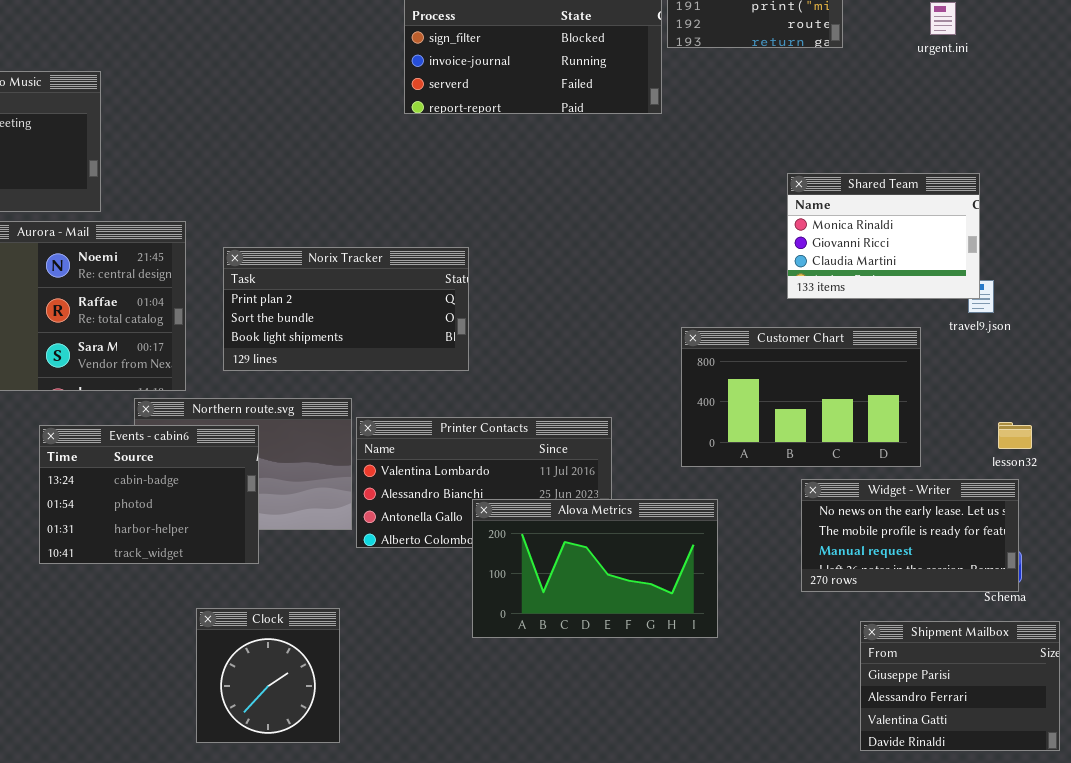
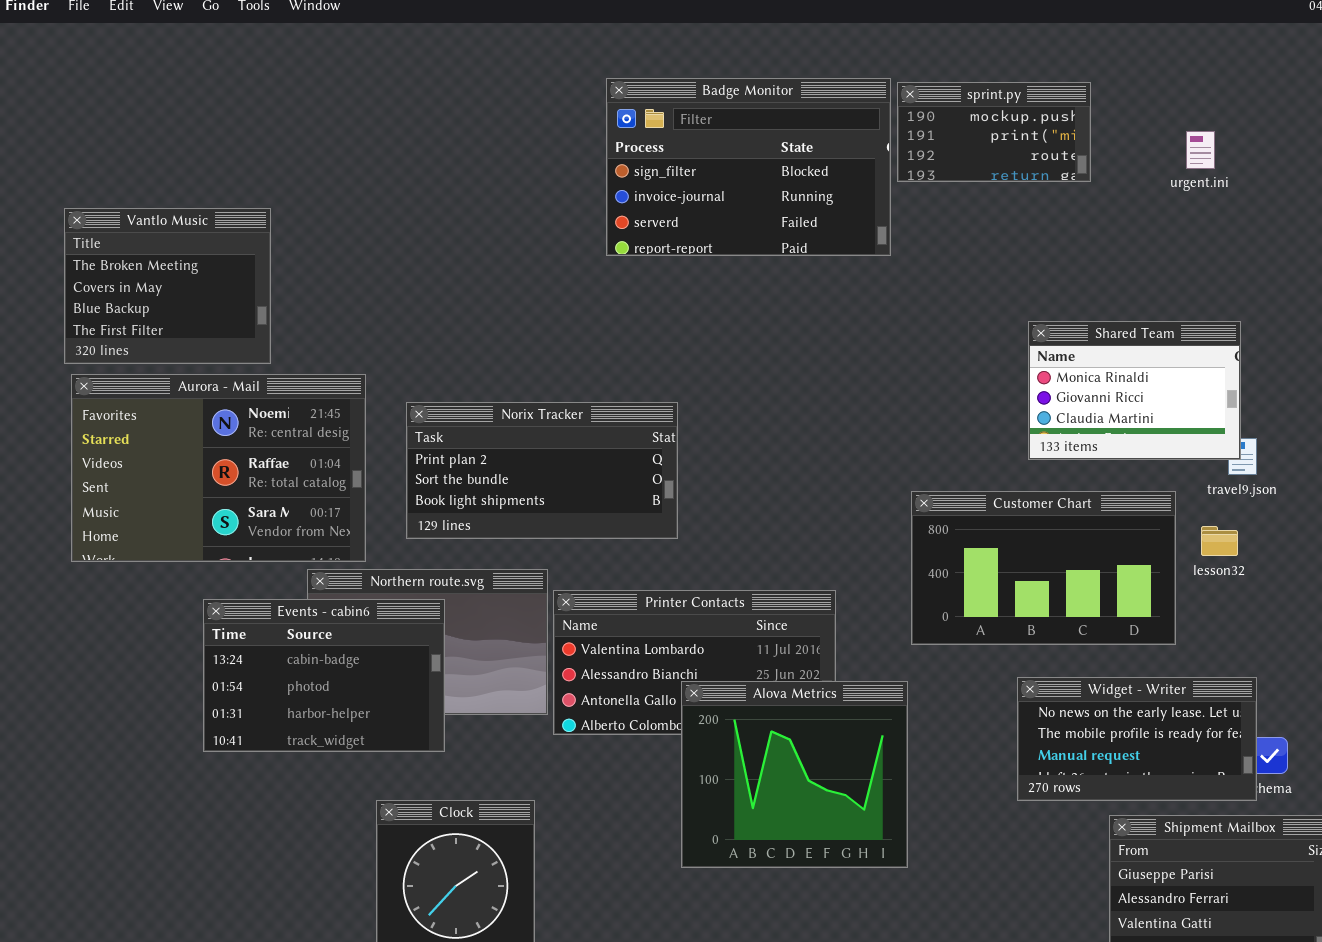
lesson32: [998,422,1032,449] -> [1201,526,1238,556], moved
Widget - Writer: [801,479,1019,592] -> [1017,677,1257,801], moved
Alova Metrics: [472,499,718,638] -> [681,681,908,868], resized

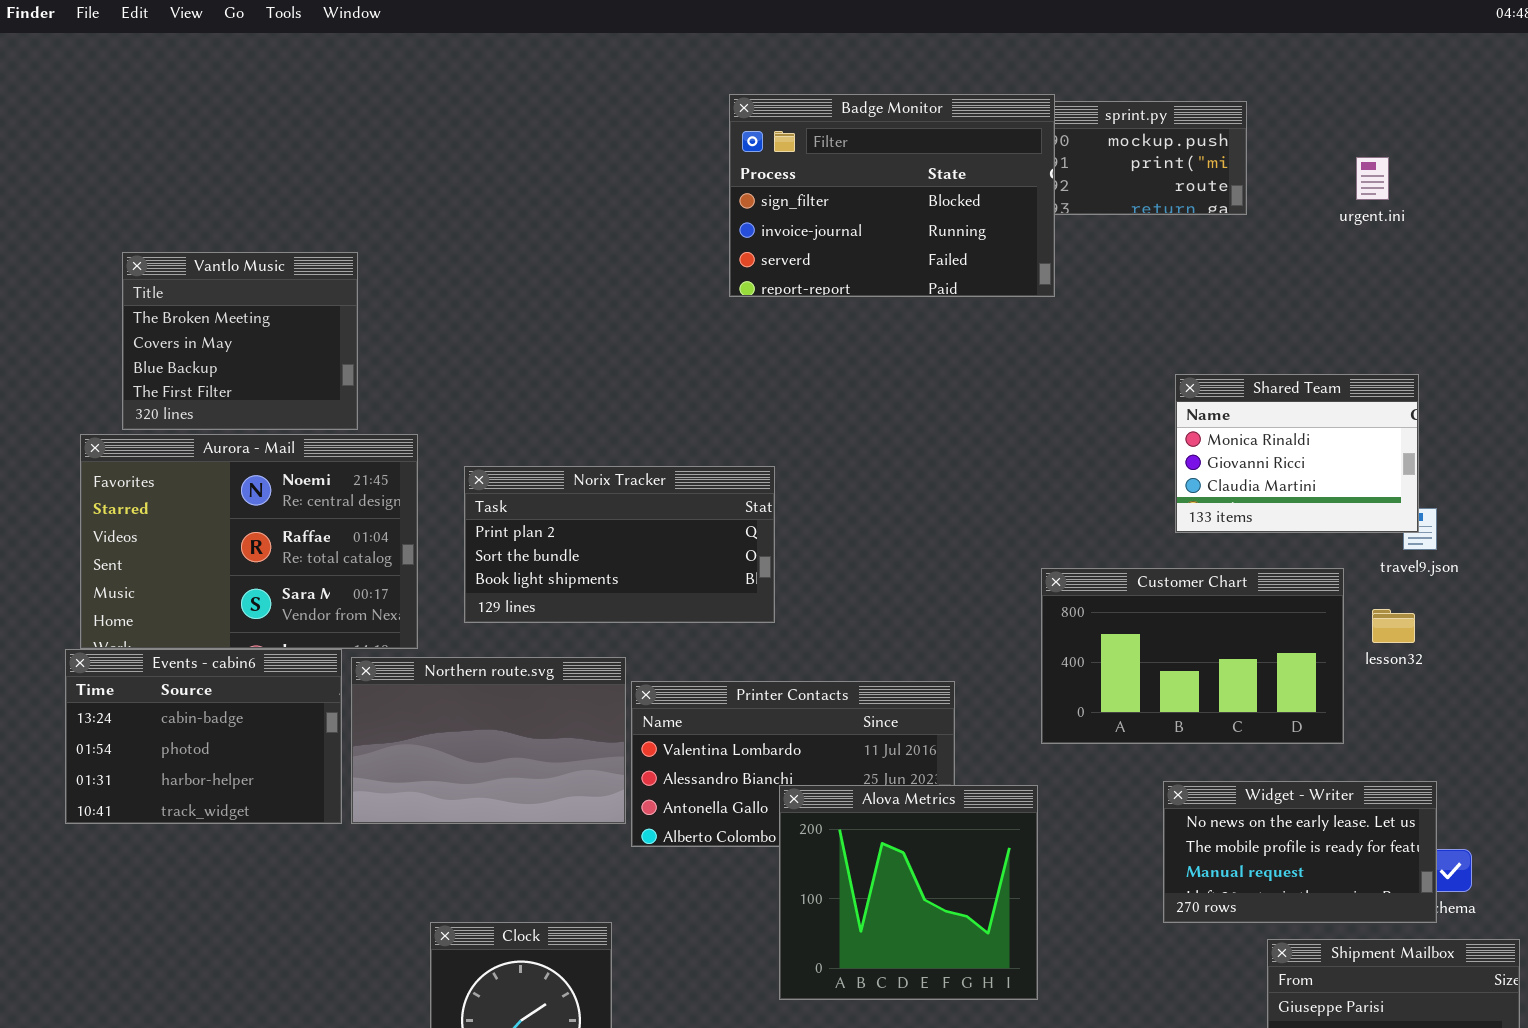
Badge Monitor: [606,78,891,256] -> [729,94,1055,297], moved
Vantlo Music: [64,208,271,364] -> [122,252,358,430], moved
Events - cabin6: [203,599,445,752] -> [65,649,342,824], moved

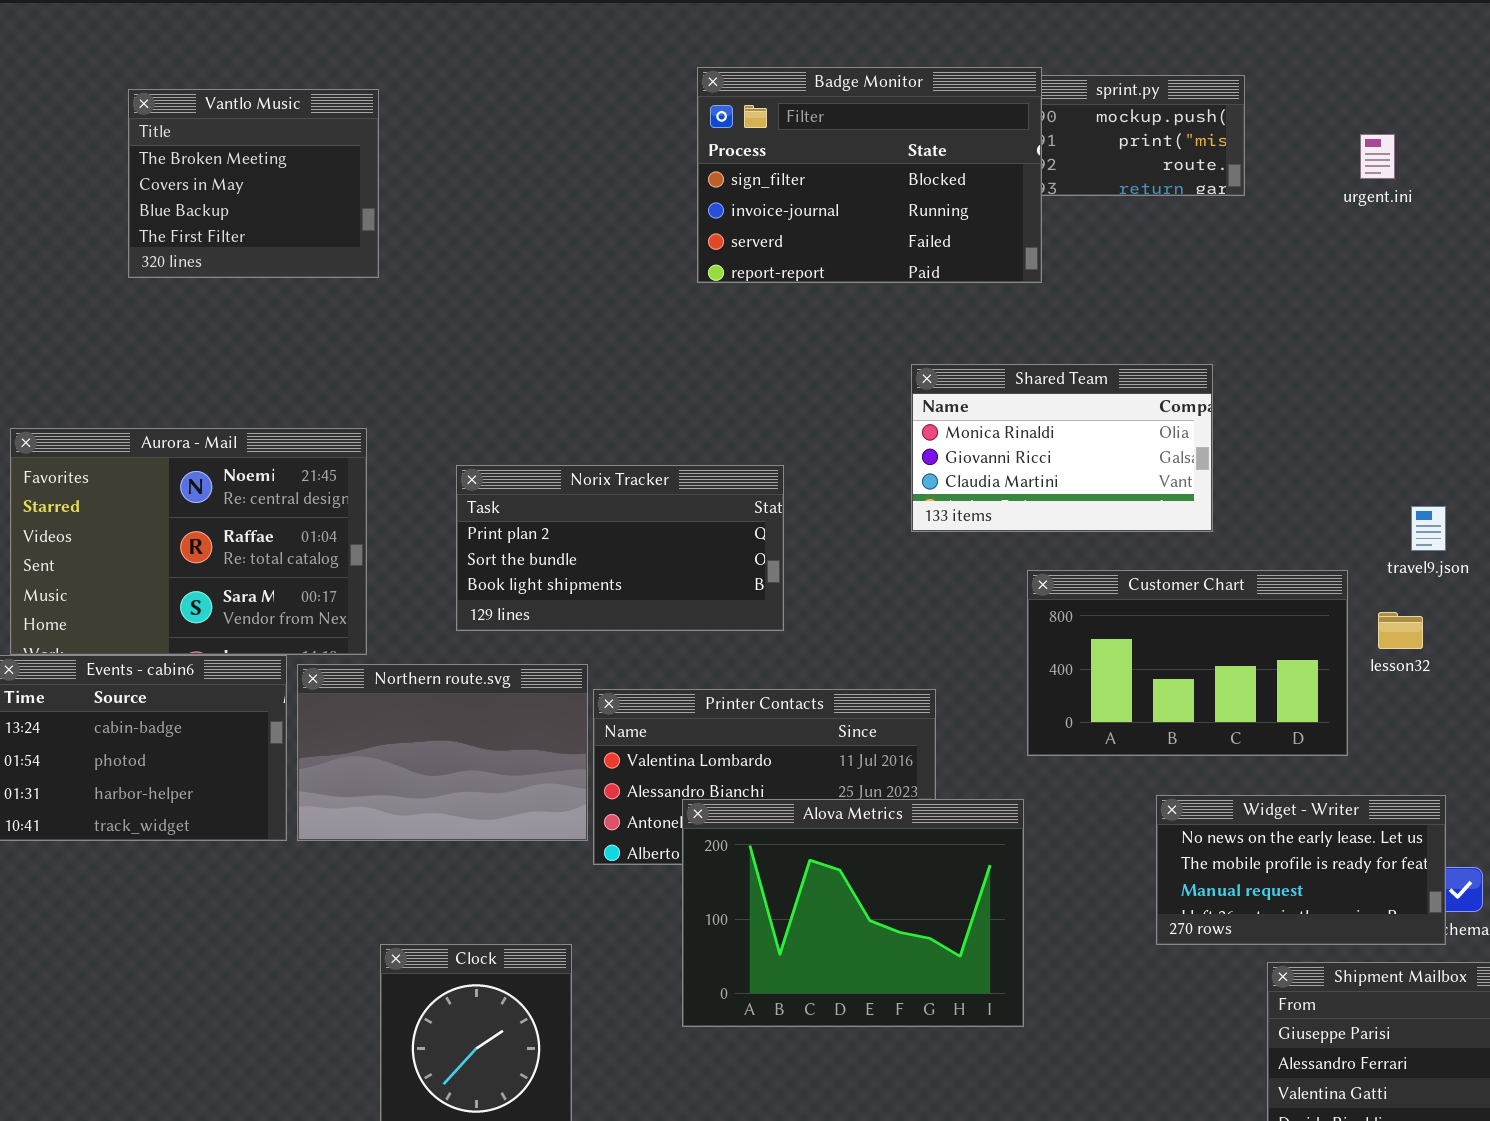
Vantlo Music: [122,252,358,430] -> [128,89,379,278], moved
Shared Team: [1175,374,1419,533] -> [911,364,1213,532], moved, resized
Norix Tracker: [464,466,775,623] -> [456,465,784,631], moved
Alova Metrics: [779,785,1038,1000] -> [682,799,1024,1027], resized

